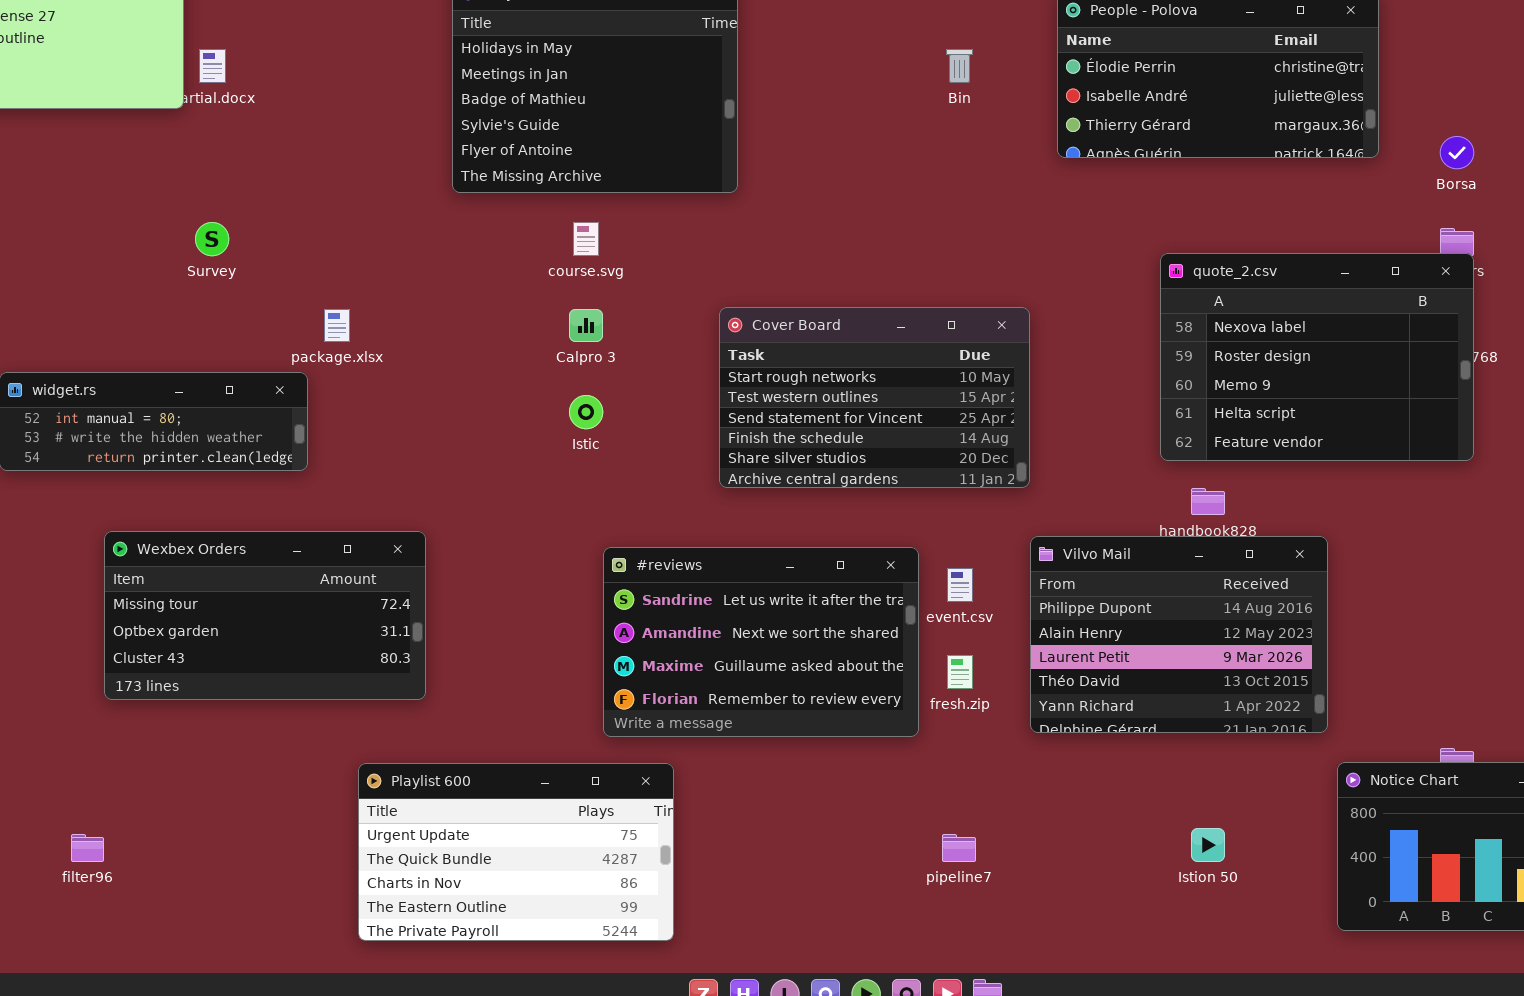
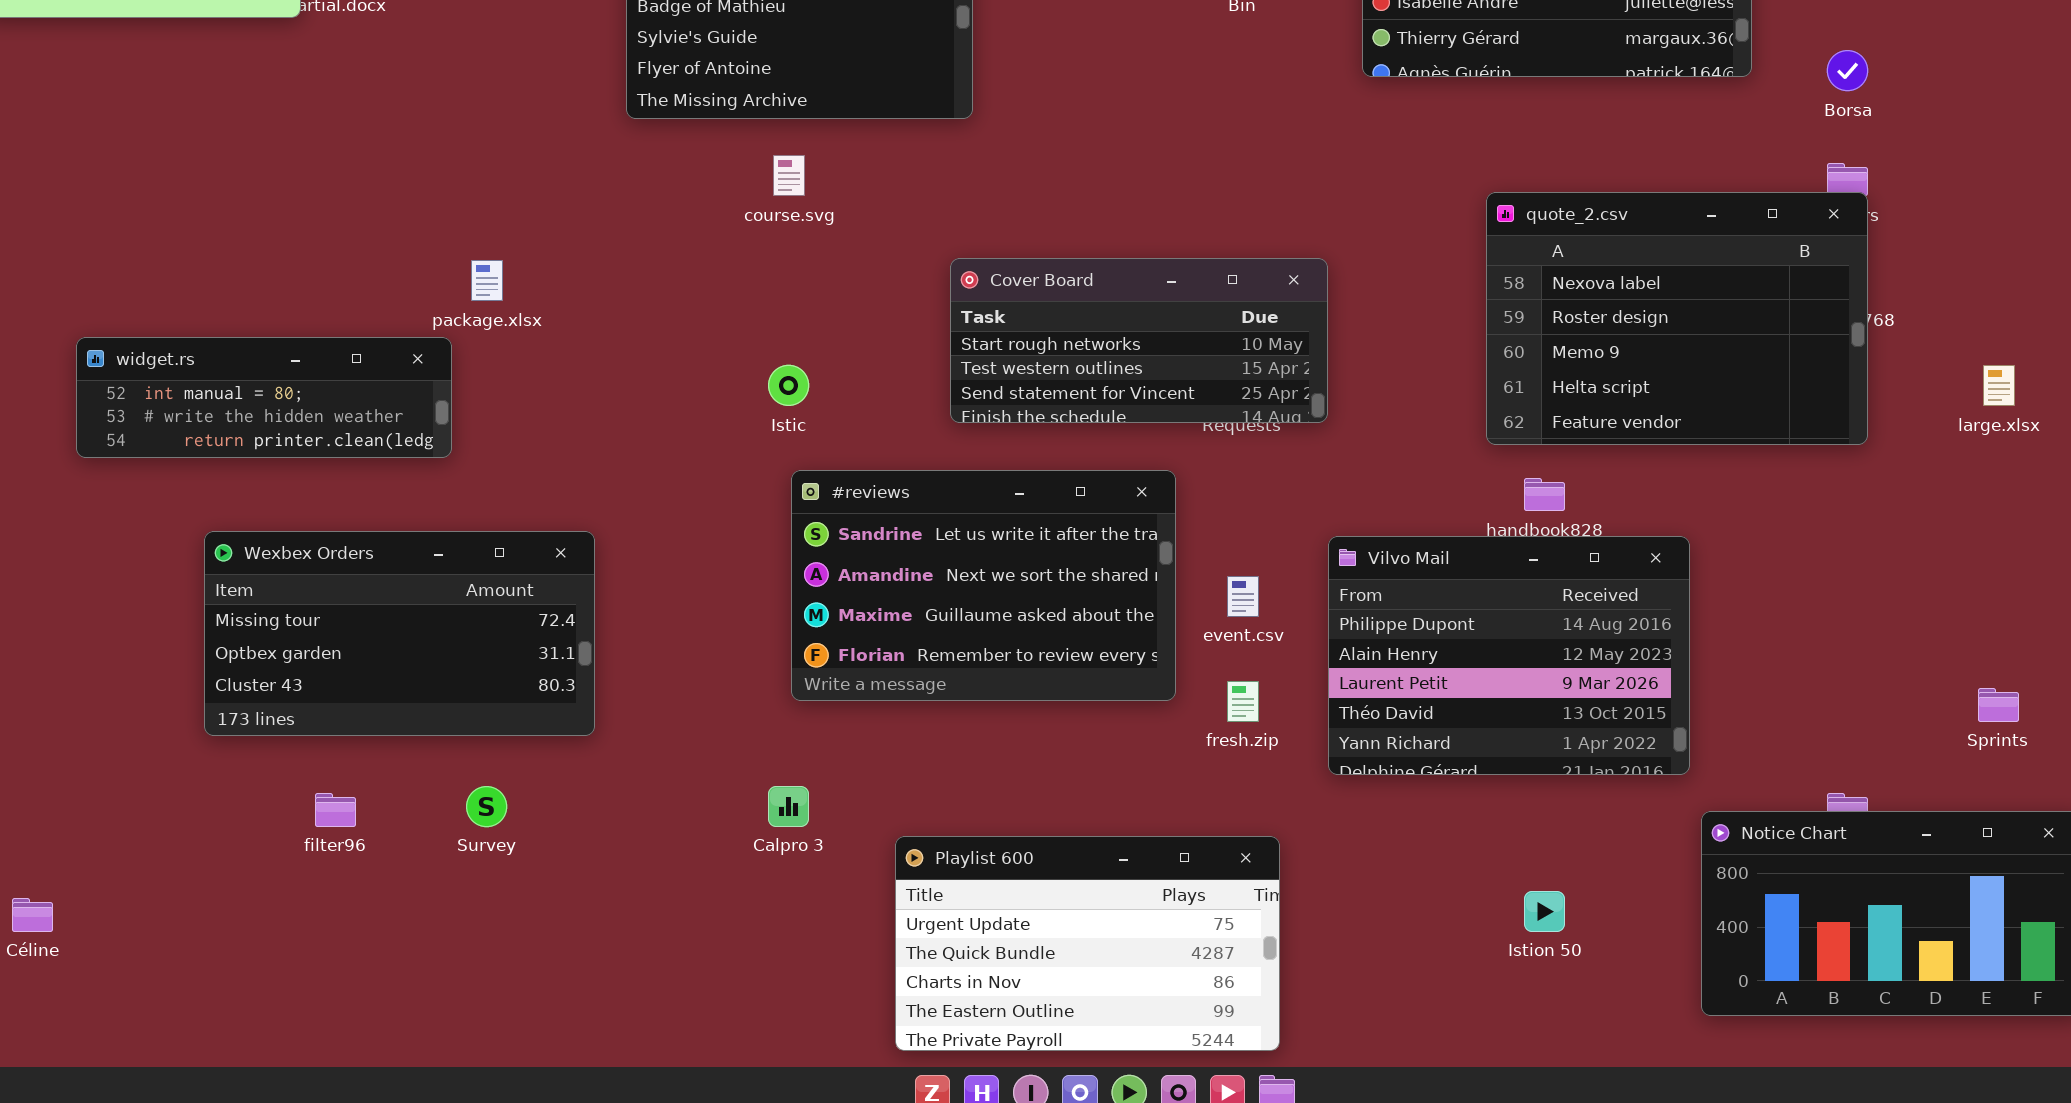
Survey: [195,222,229,256] -> [466,786,507,827], moved
Cover Board: [719,307,1030,488] -> [950,258,1328,423], resized
Calpro 3: [569,309,603,342] -> [768,786,809,827], moved
#reviews: [603,547,919,737] -> [791,470,1176,701], moved
Playlist 600: [358,763,674,941] -> [895,836,1280,1051], moved
filter96: [71,834,104,862] -> [315,793,356,827], moved

